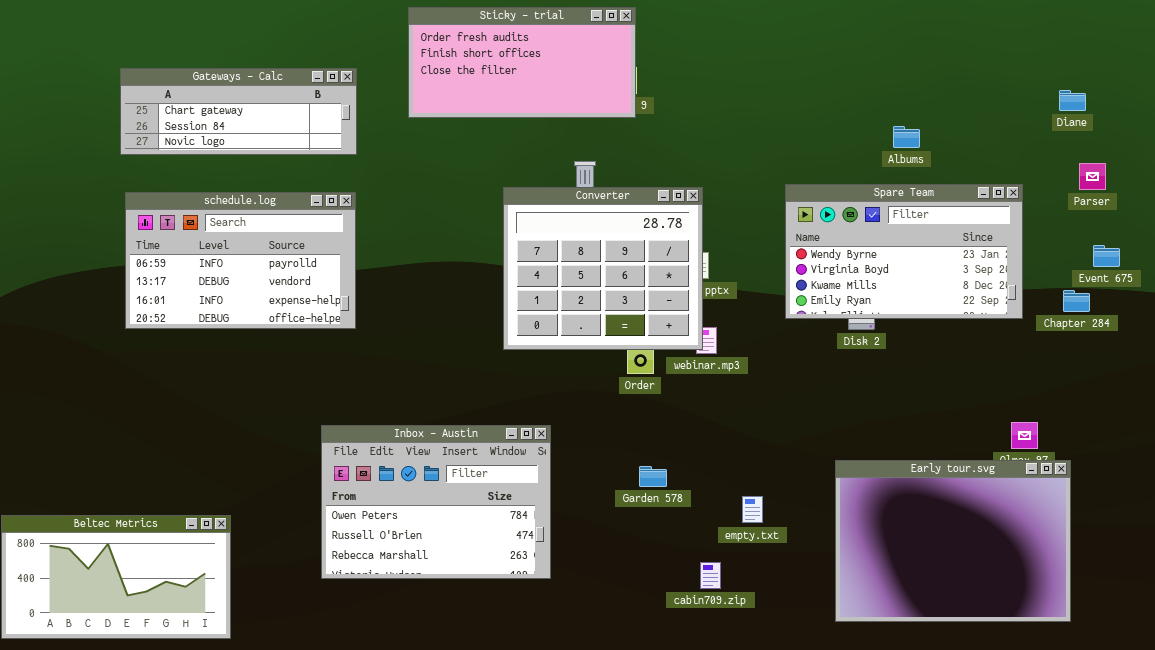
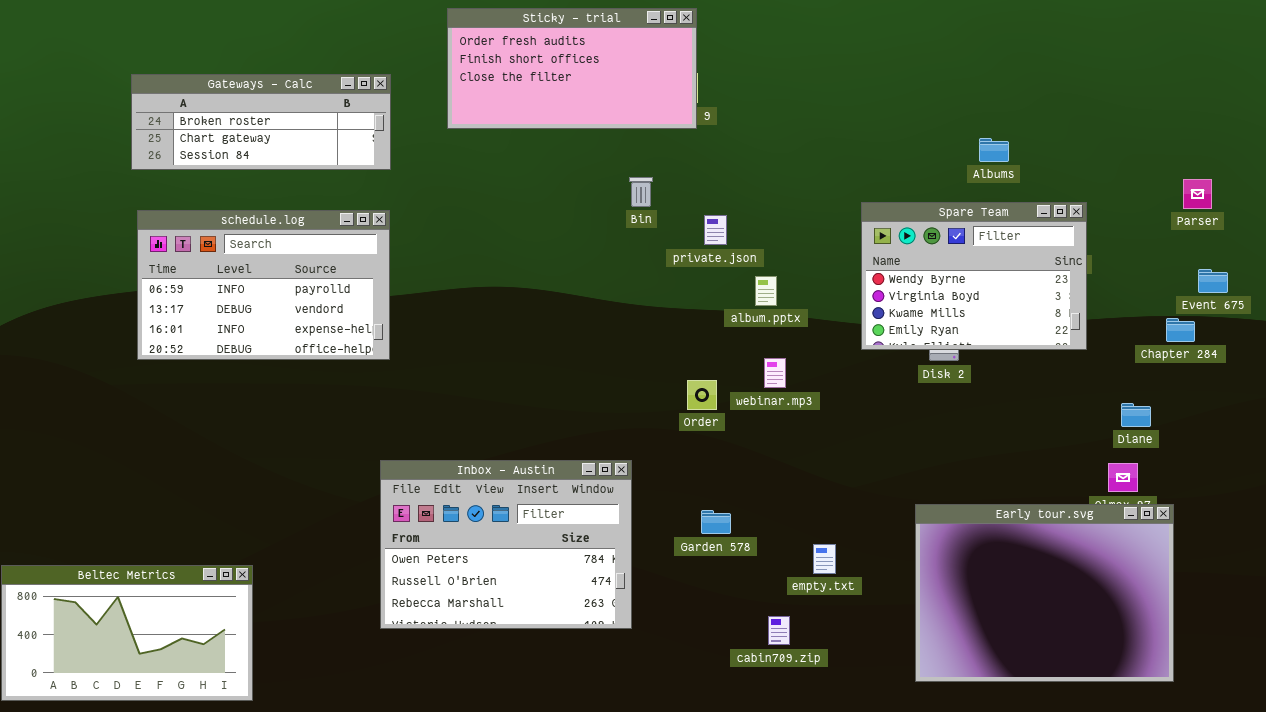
Gateways - Calc: [120,68,357,155] -> [131,74,391,170], scrolled up 1 row
Diane: [1059,90,1086,111] -> [1121,403,1151,427], moved
Spare Team: [785,184,1023,319] -> [861,202,1087,350], resized
Converter: [503,187,703,350] -> none, closed
Inbox - Austin: [321,425,551,579] -> [380,460,632,629], moved

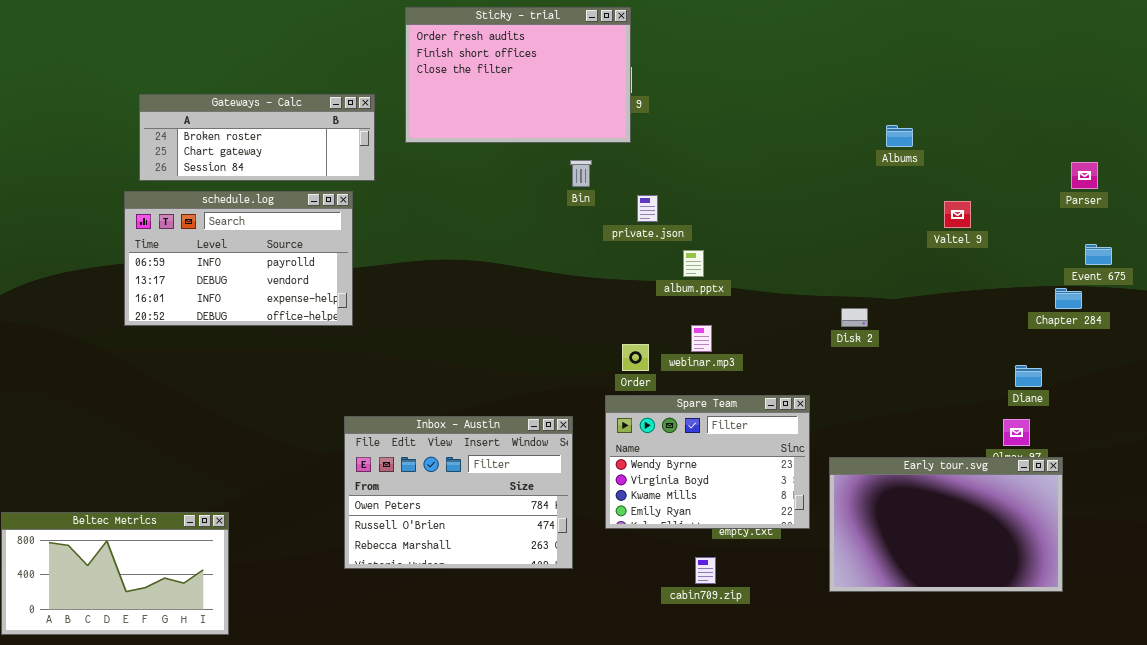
Sticky - trial: [447,8,697,129] -> [405,7,631,143], resized
Gateways - Calc: [131,74,391,170] -> [139,94,375,181], moved
Spare Team: [861,202,1087,350] -> [605,395,810,529], moved
Early tour.svg: [915,504,1174,682] -> [829,457,1063,592], resized

